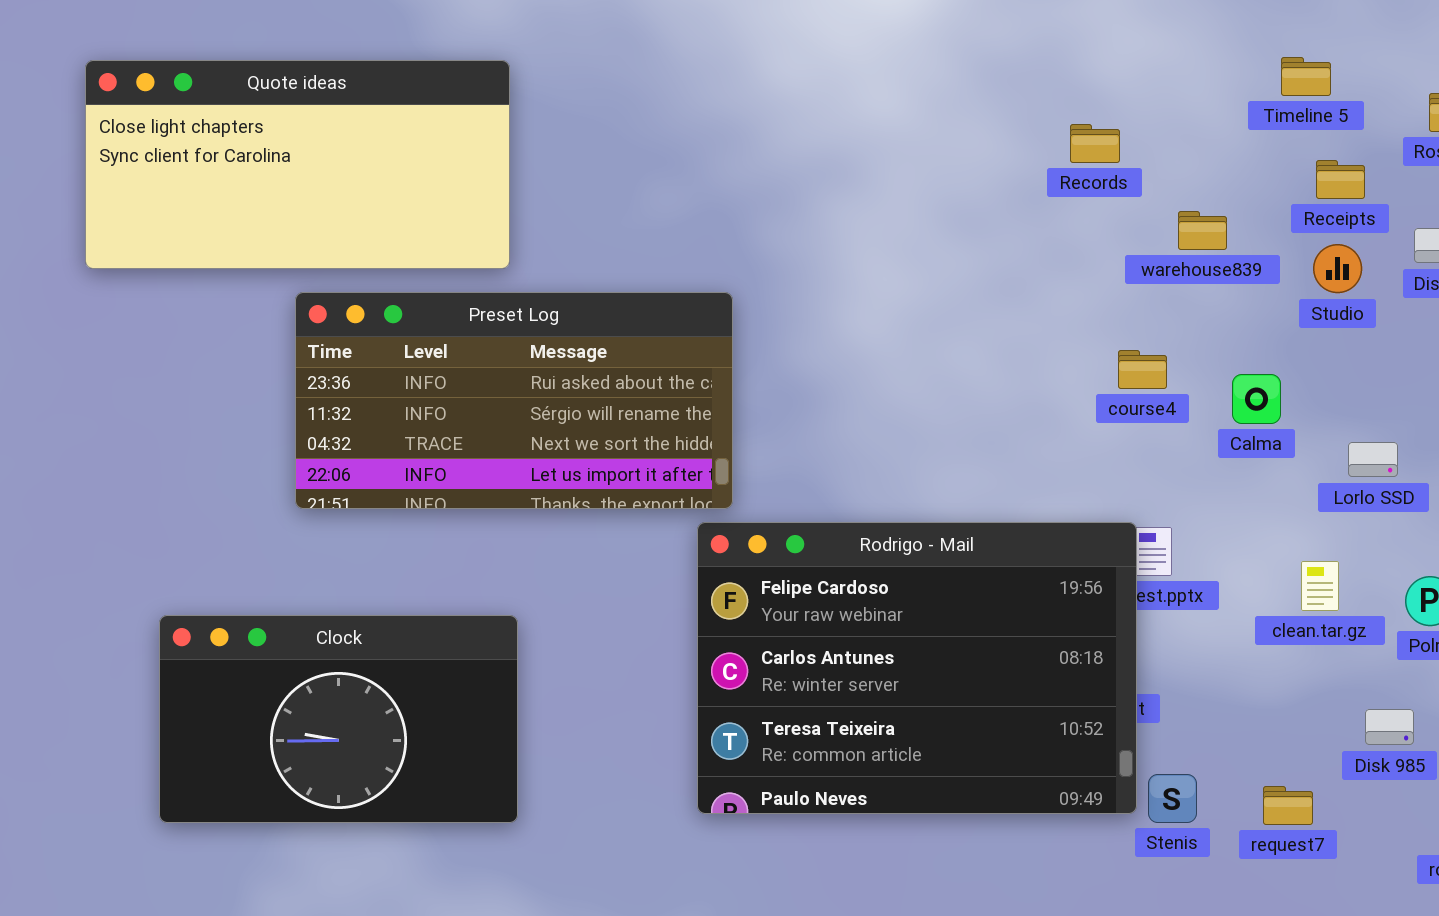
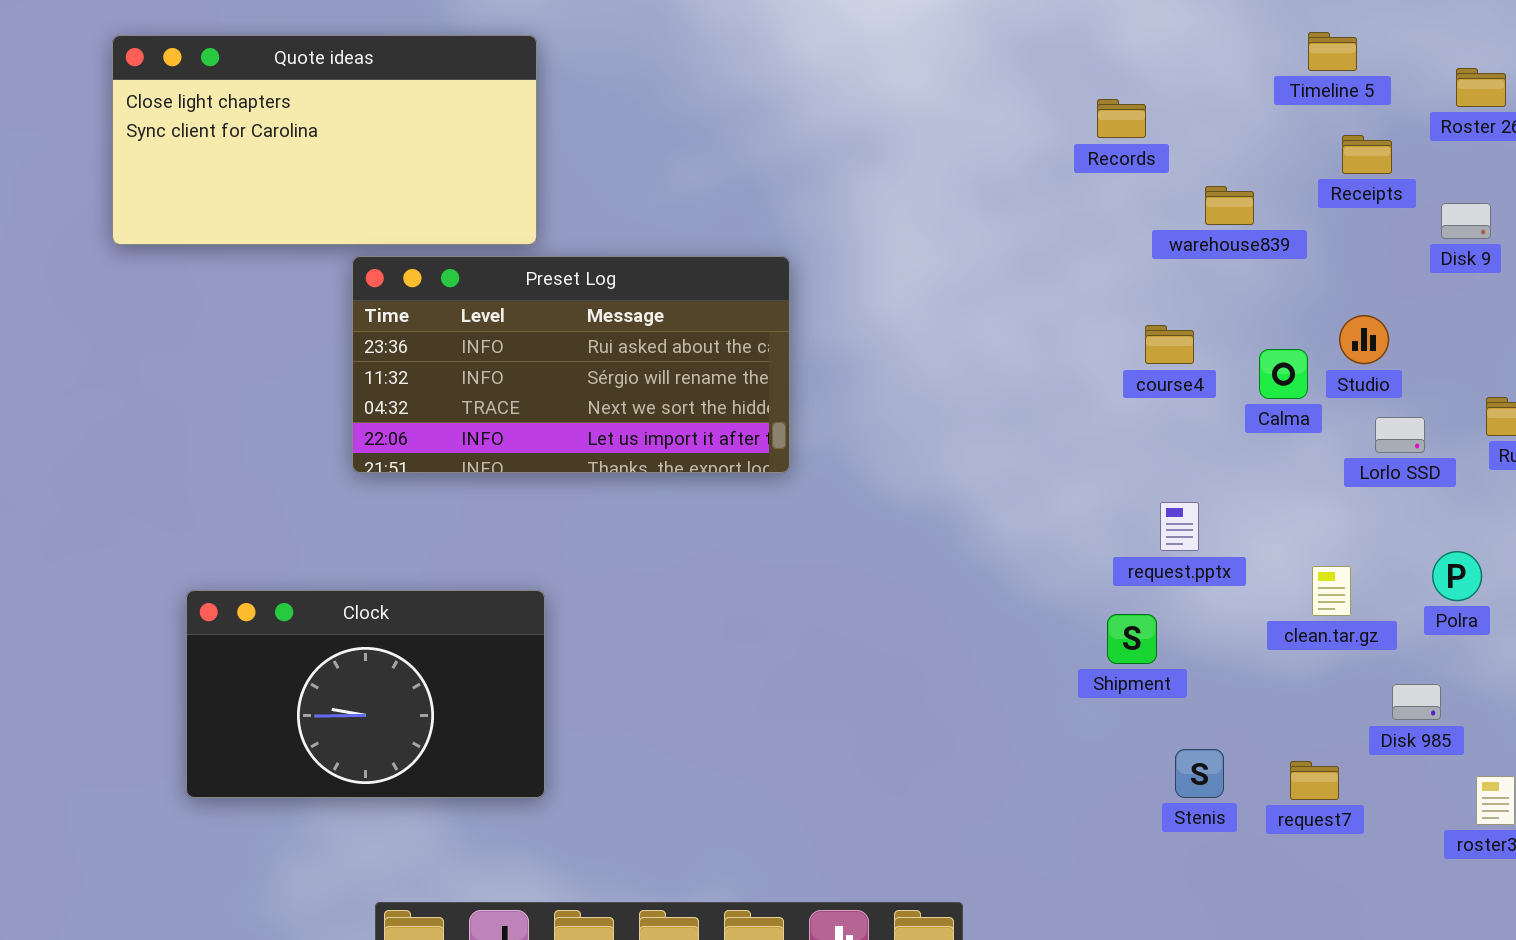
Studio: [1313,244,1362,293] -> [1339,315,1389,364], moved
Preset Log: [295,292,733,509] -> [352,256,790,473], moved
Rodrigo - Mail: [697,522,1137,814] -> none, closed
clean.tar.gz: [1301,561,1339,611] -> [1312,566,1351,616], moved

